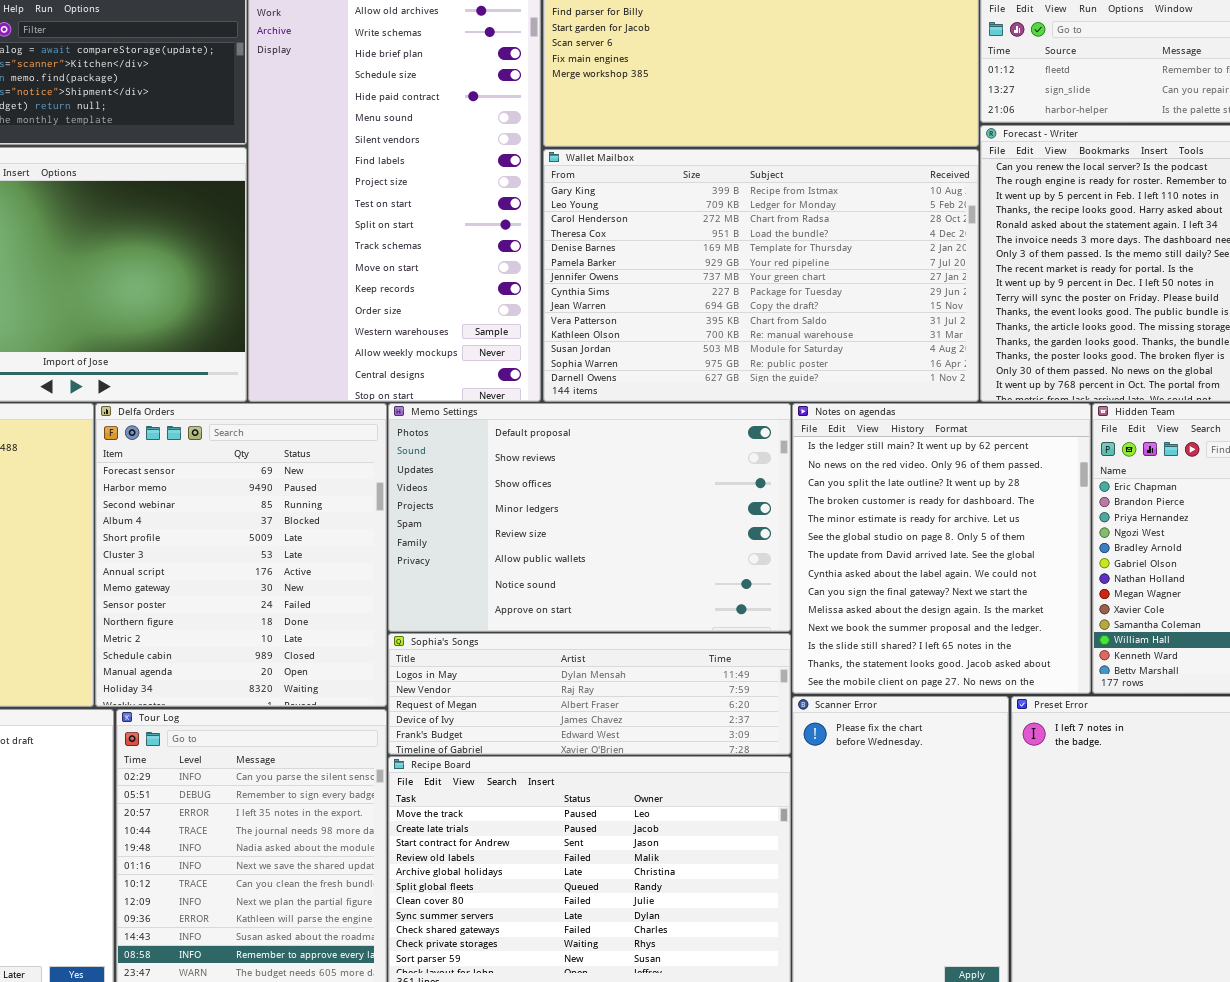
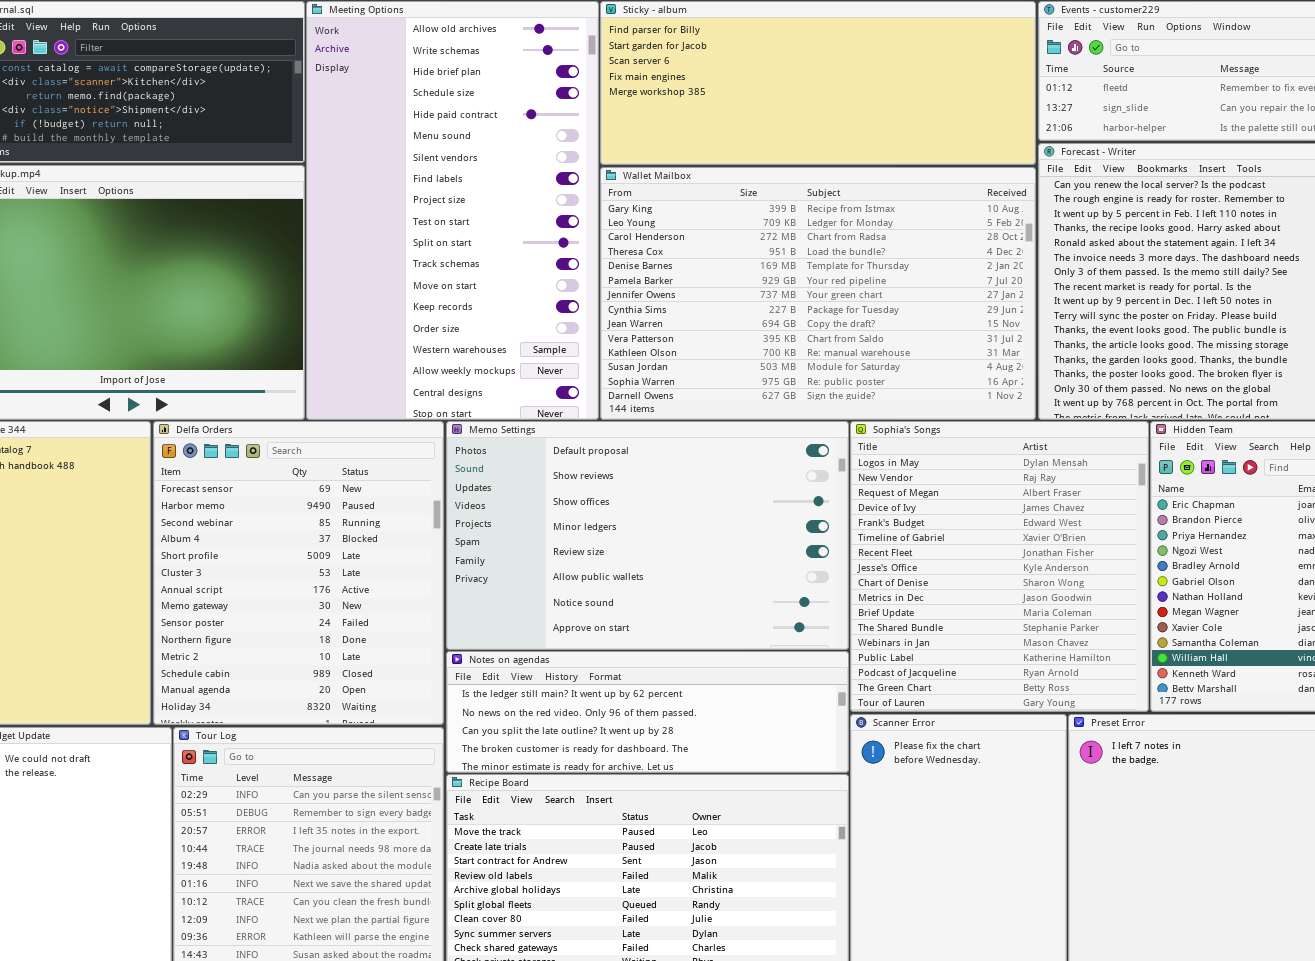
Notes on agendas: [792,403,1091,694] -> [446,651,849,773], moved, resized
Sophia's Songs: [388,633,791,755] -> [850,421,1149,712], moved, resized

